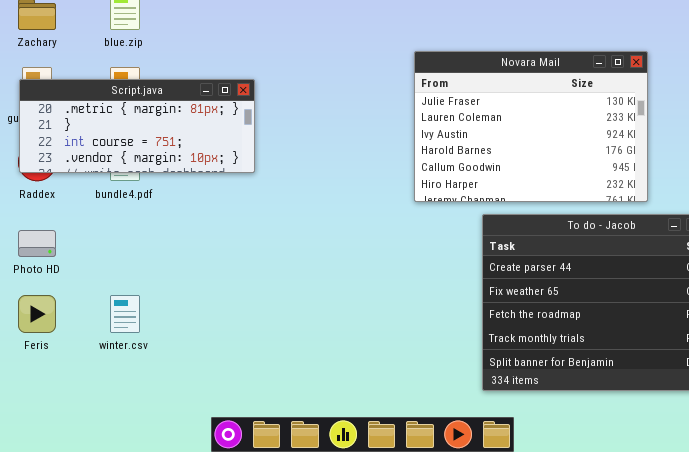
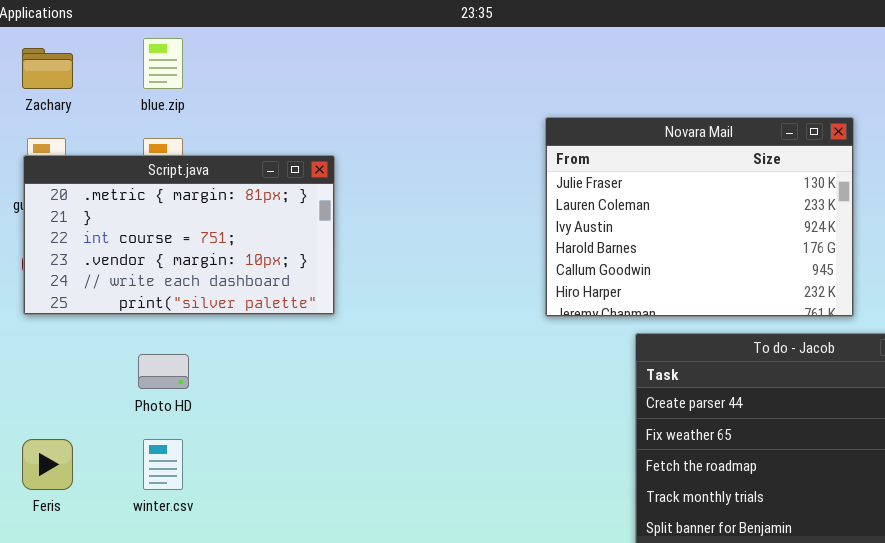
Script.java: [19,79,255,173] -> [23,155,335,315], resized
Photo HD: [18,230,56,257] -> [138,354,189,389], moved

